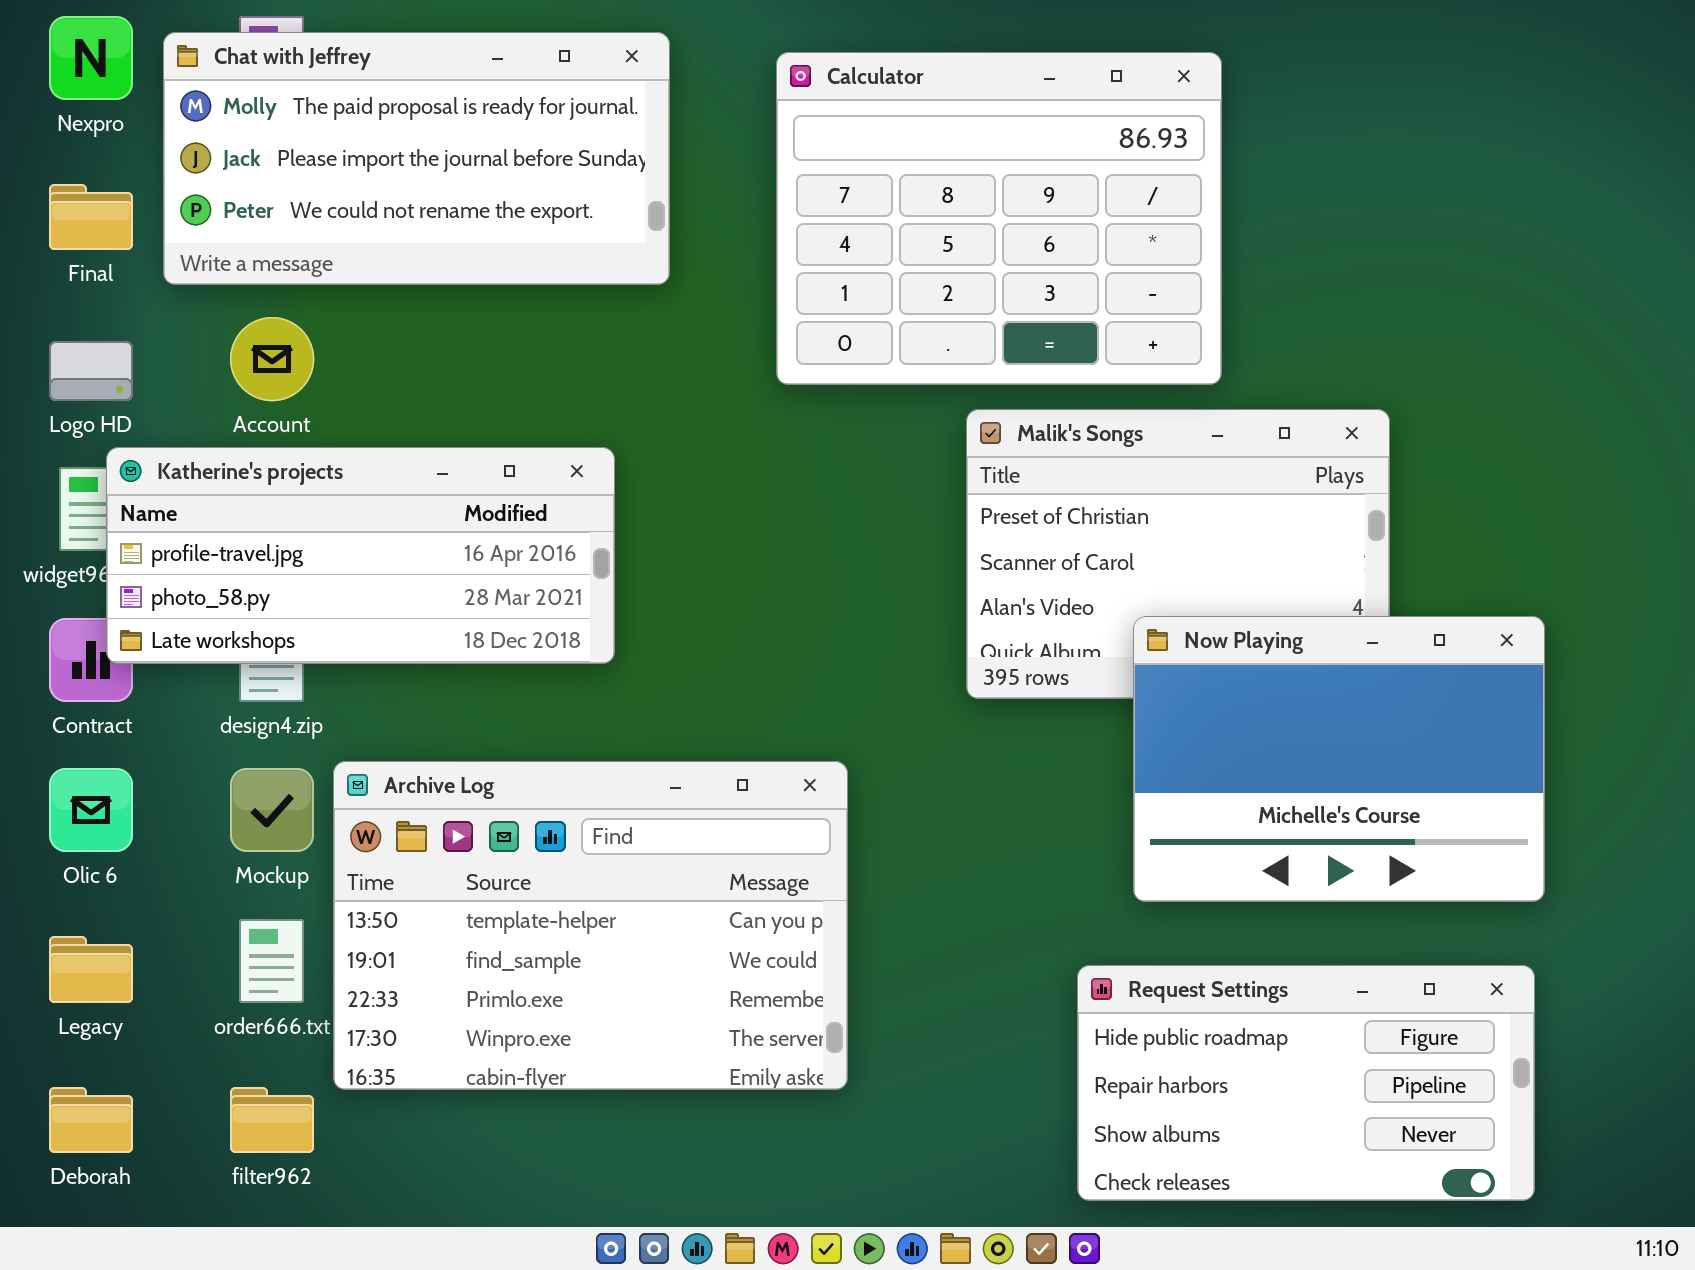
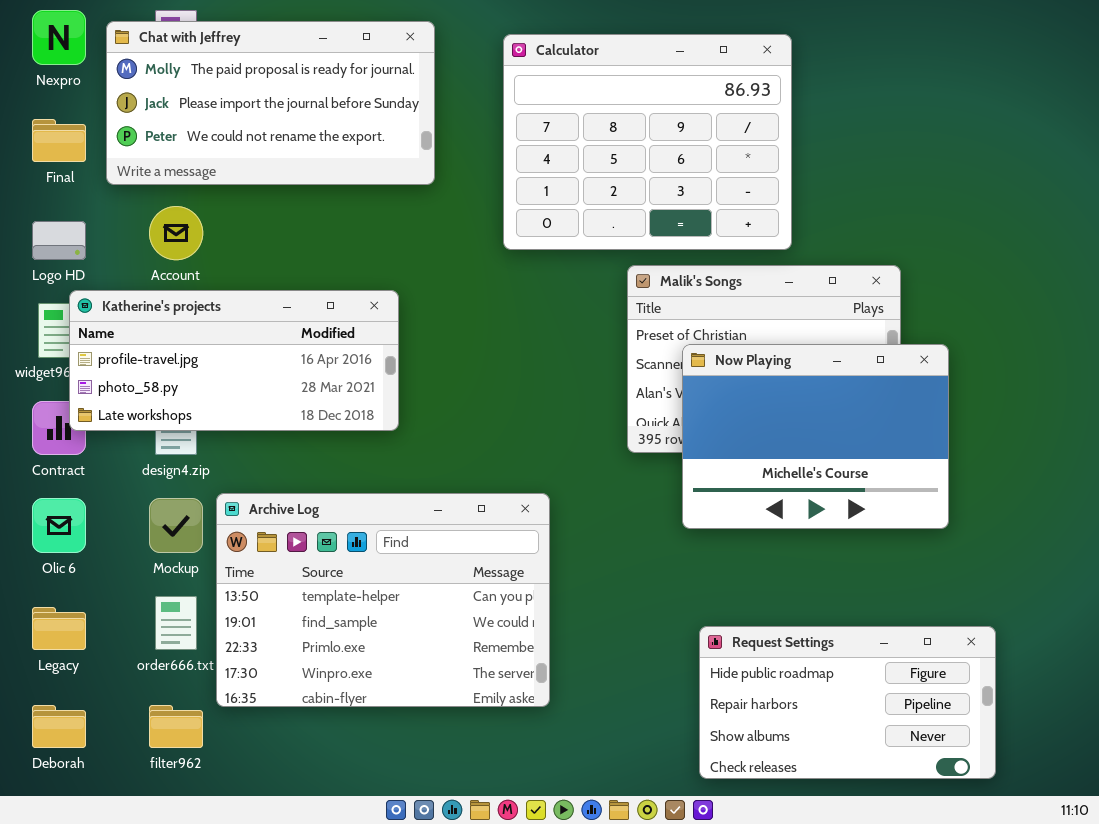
Now Playing: [1133,616,1545,902] -> [682,344,949,529], moved

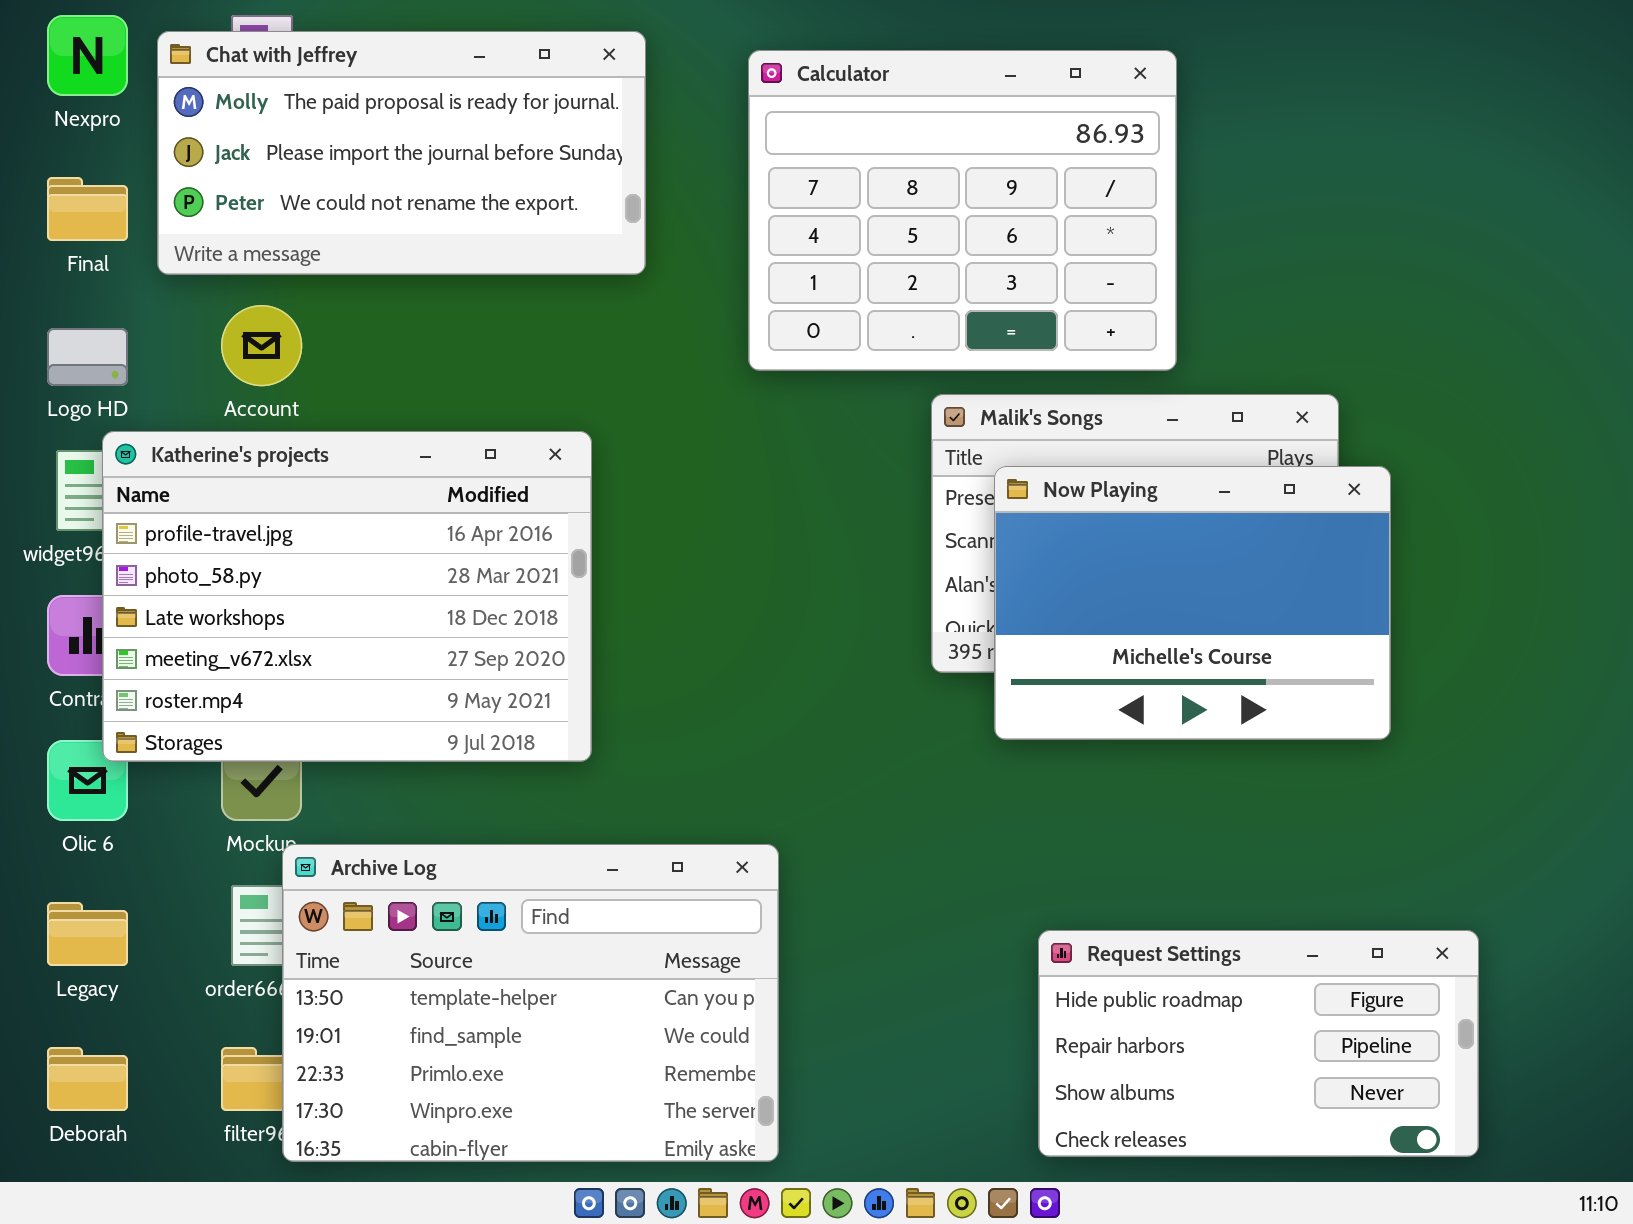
Katherine's projects: [69,290,399,431] -> [102,431,592,762], resized
Now Playing: [682,344,949,529] -> [994,466,1391,740], moved
Archive Log: [216,493,550,707] -> [282,844,779,1162], moved

